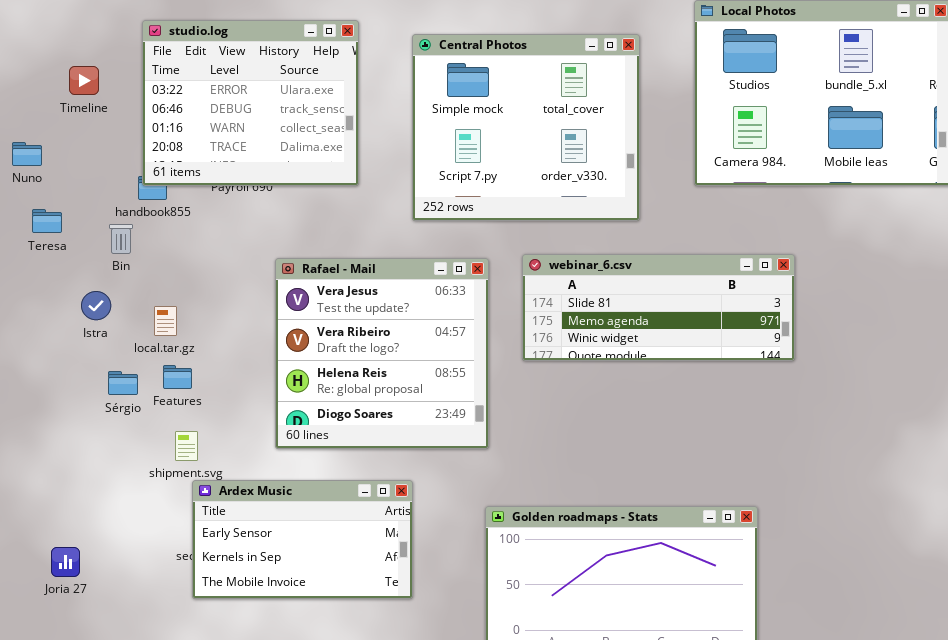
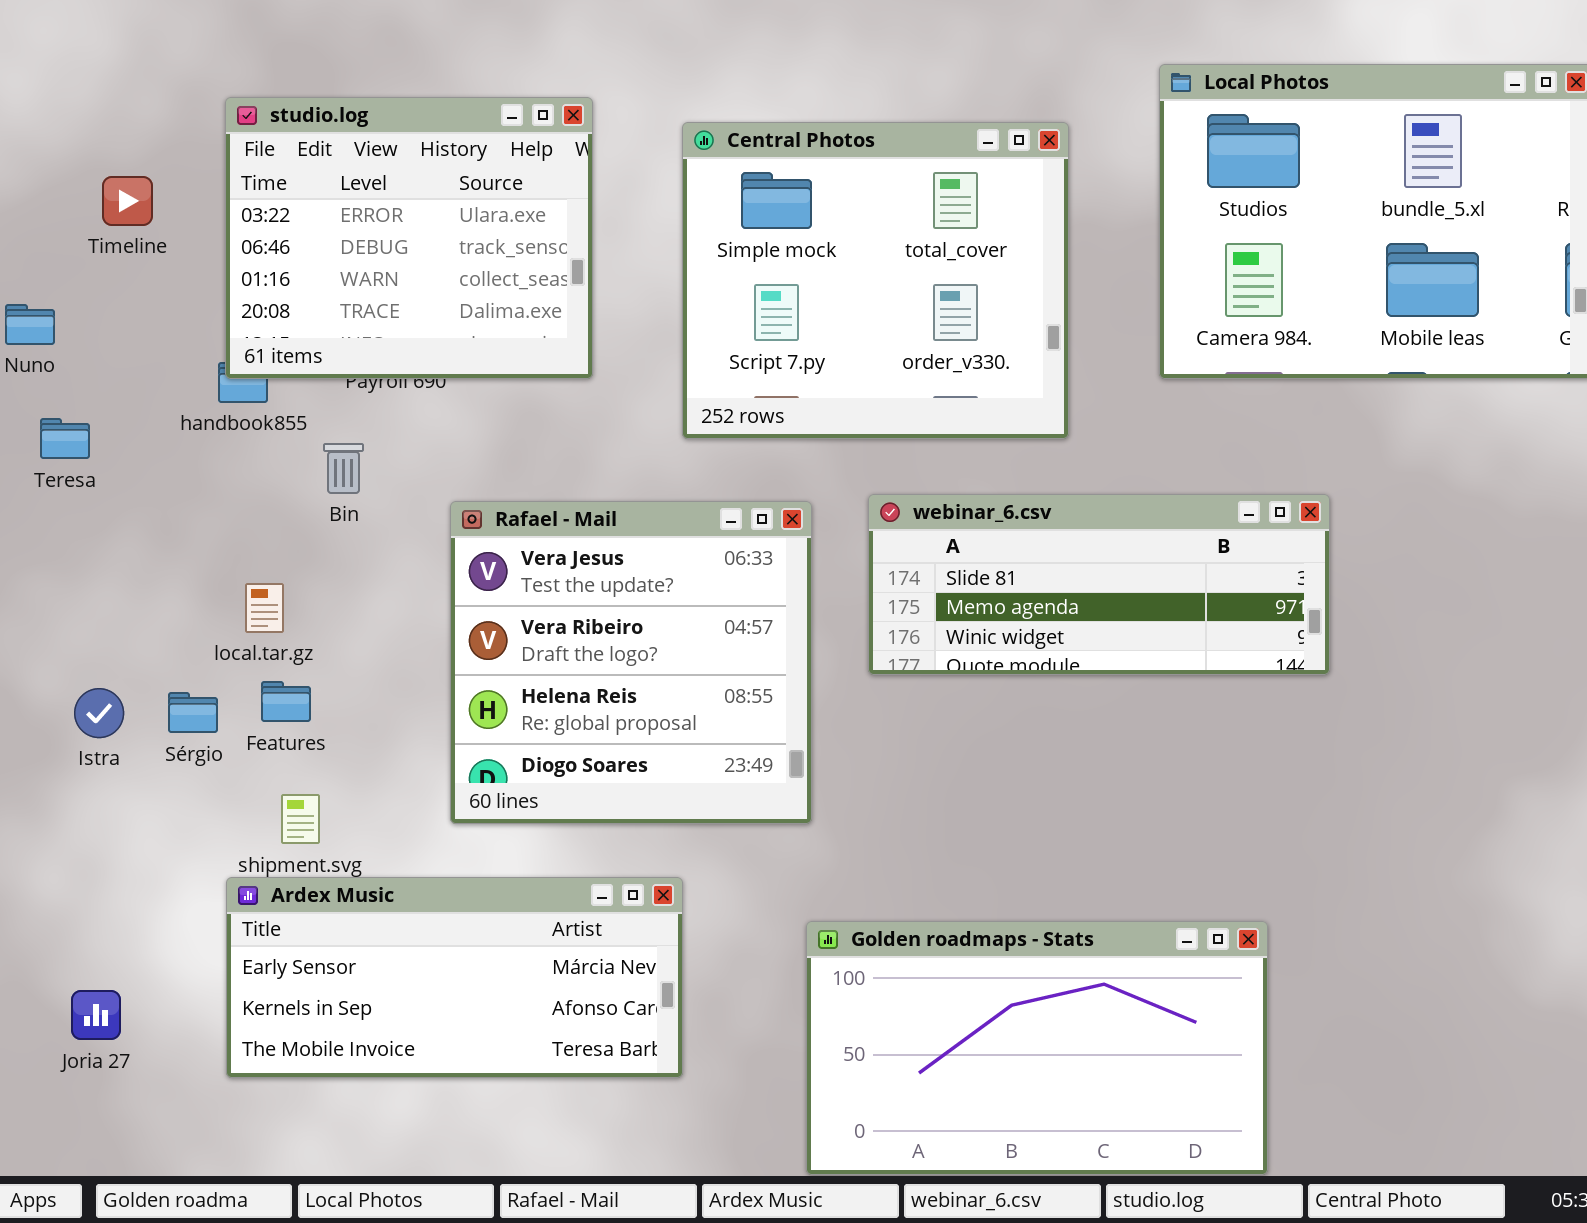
Bin: [109,224,133,254] -> [323,443,364,494], moved
Istra: [81,291,111,320] -> [74,688,124,738], moved
Ardex Music: [192,480,413,599] -> [226,877,683,1078], resized

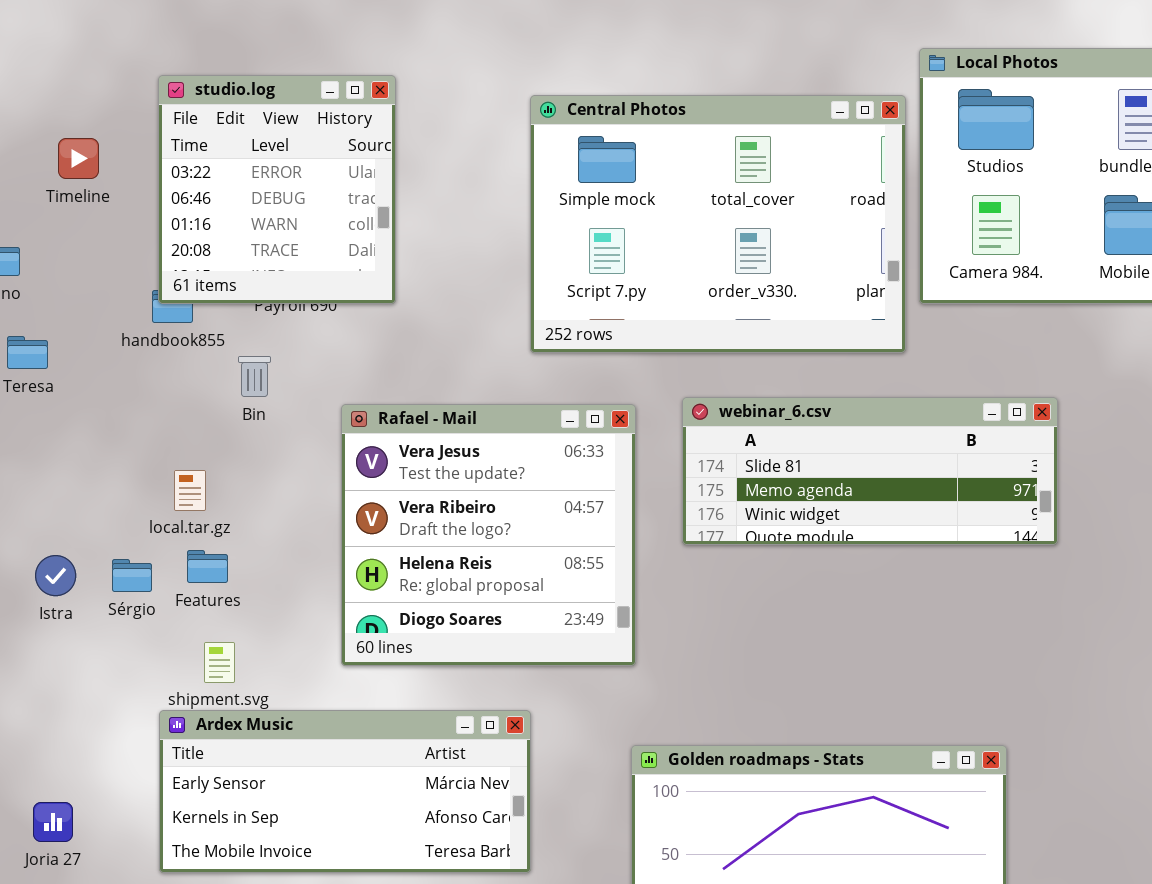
studio.log: [225,97,593,379] -> [158,75,396,304], resized
Central Photos: [682,122,1069,439] -> [530,95,906,353], resized

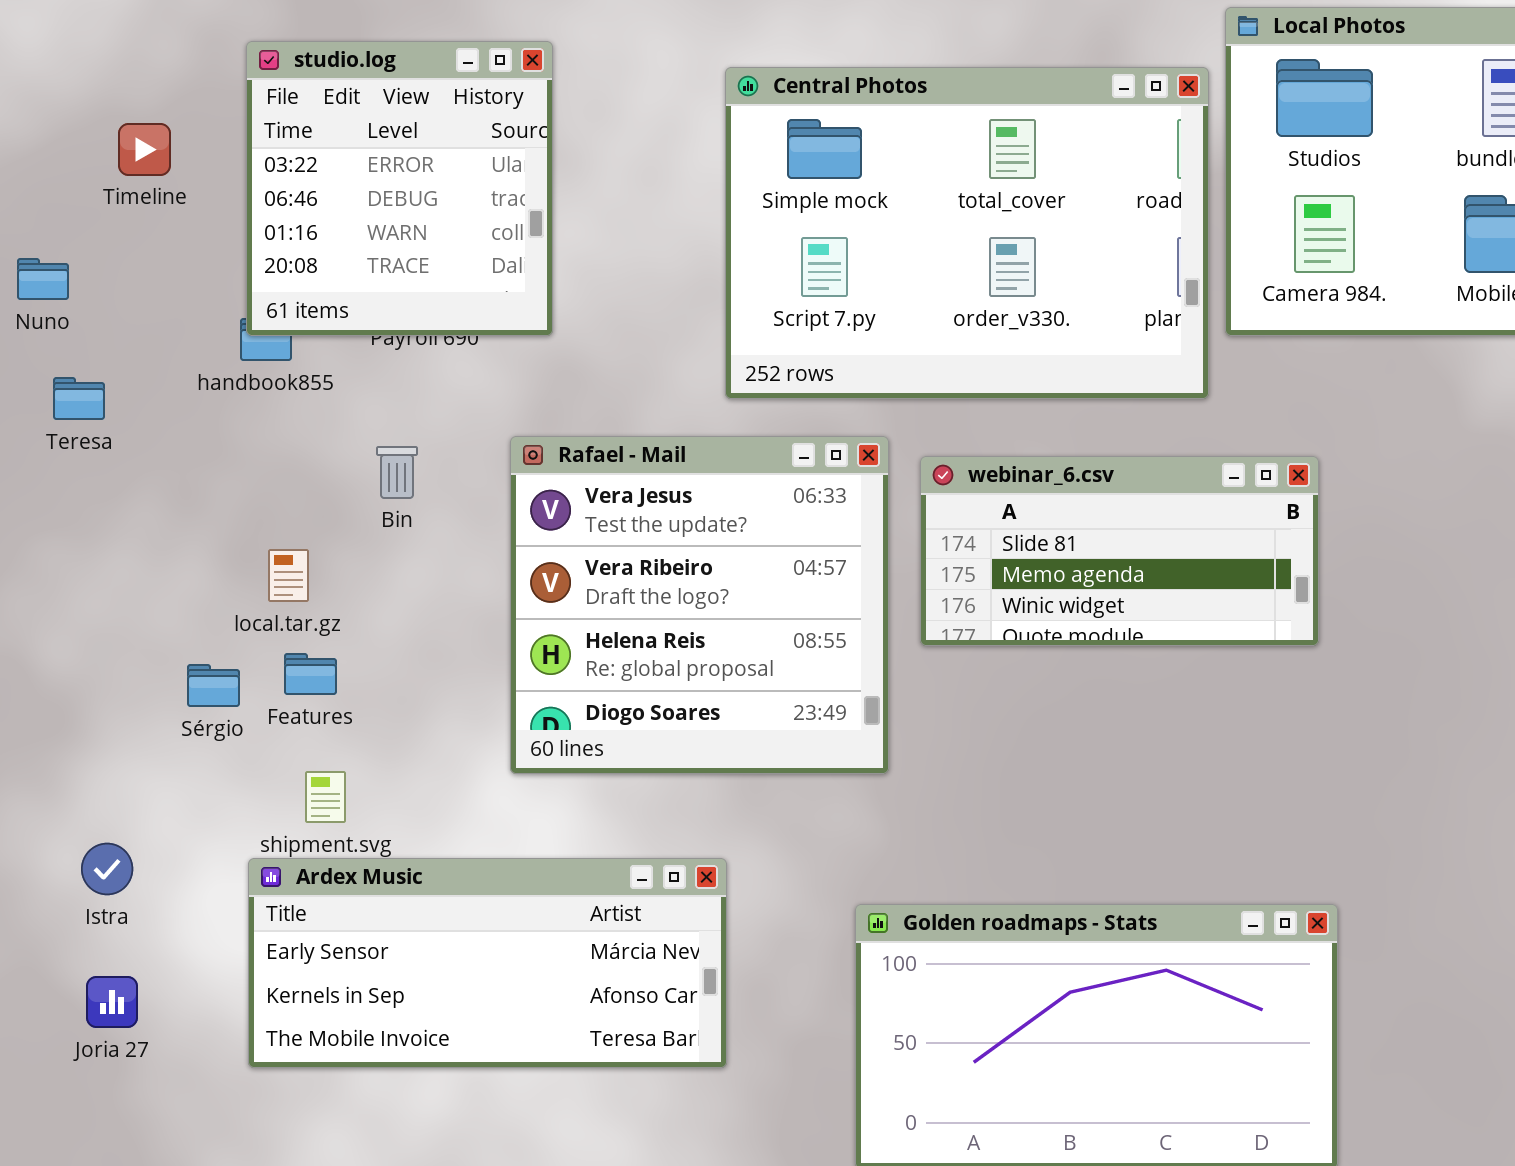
Bin: [238,356,271,397] -> [376,446,418,499], moved
webinar_6.csv: [682,397,1058,545] -> [920,456,1319,646], resized
Rafael - Mail: [341,404,636,666] -> [510,436,889,774], moved
Istra: [35,555,76,596] -> [81,843,133,895], moved

